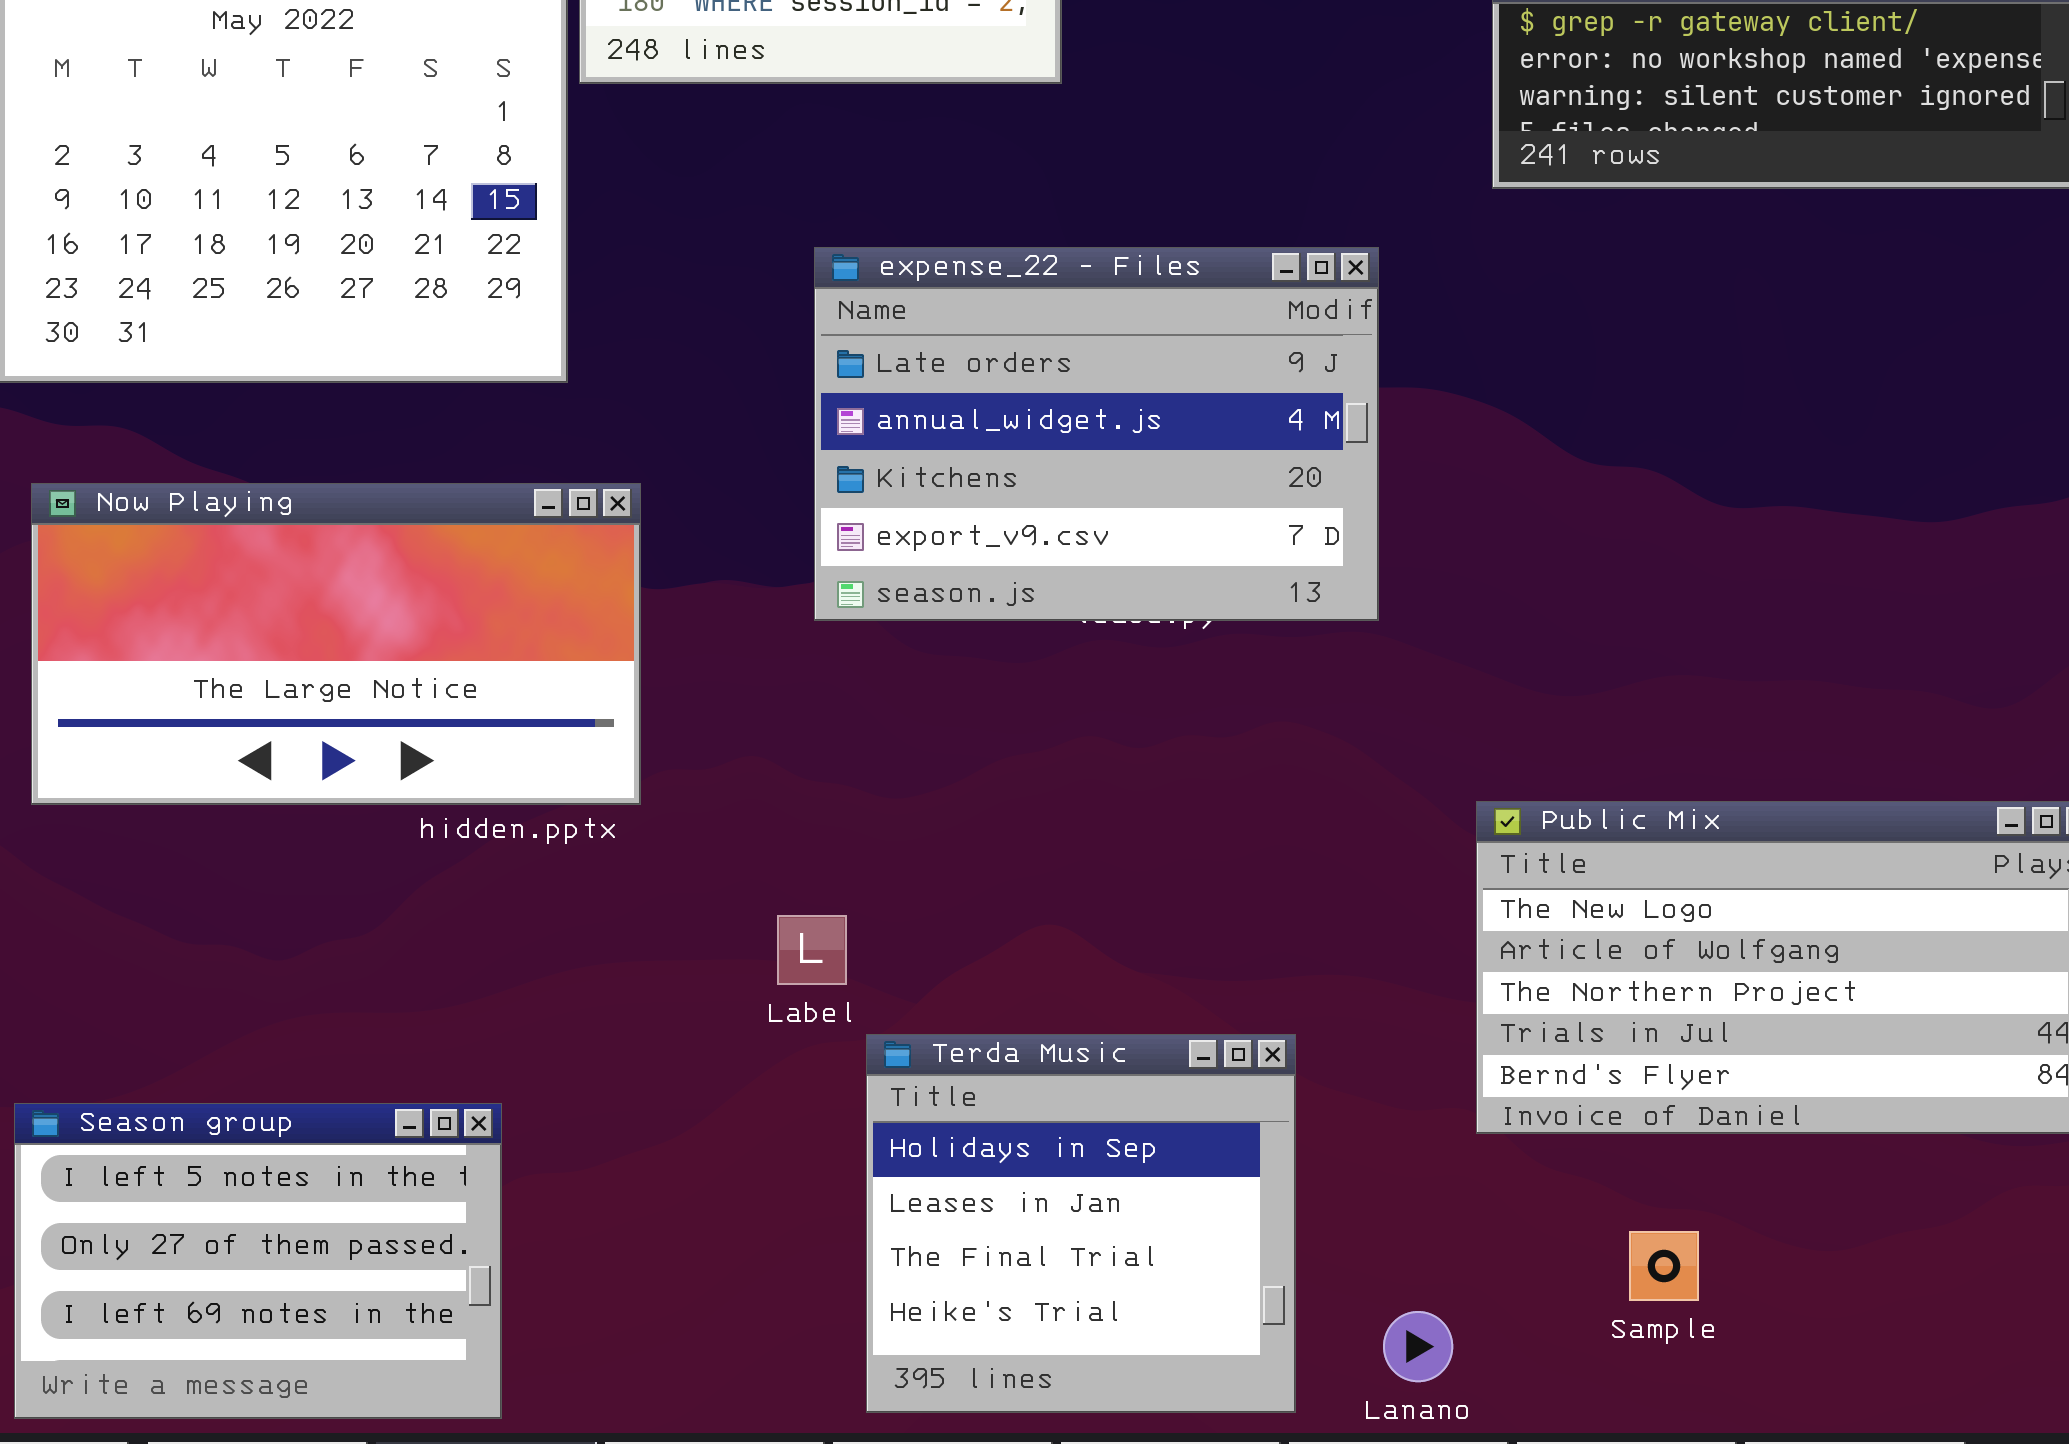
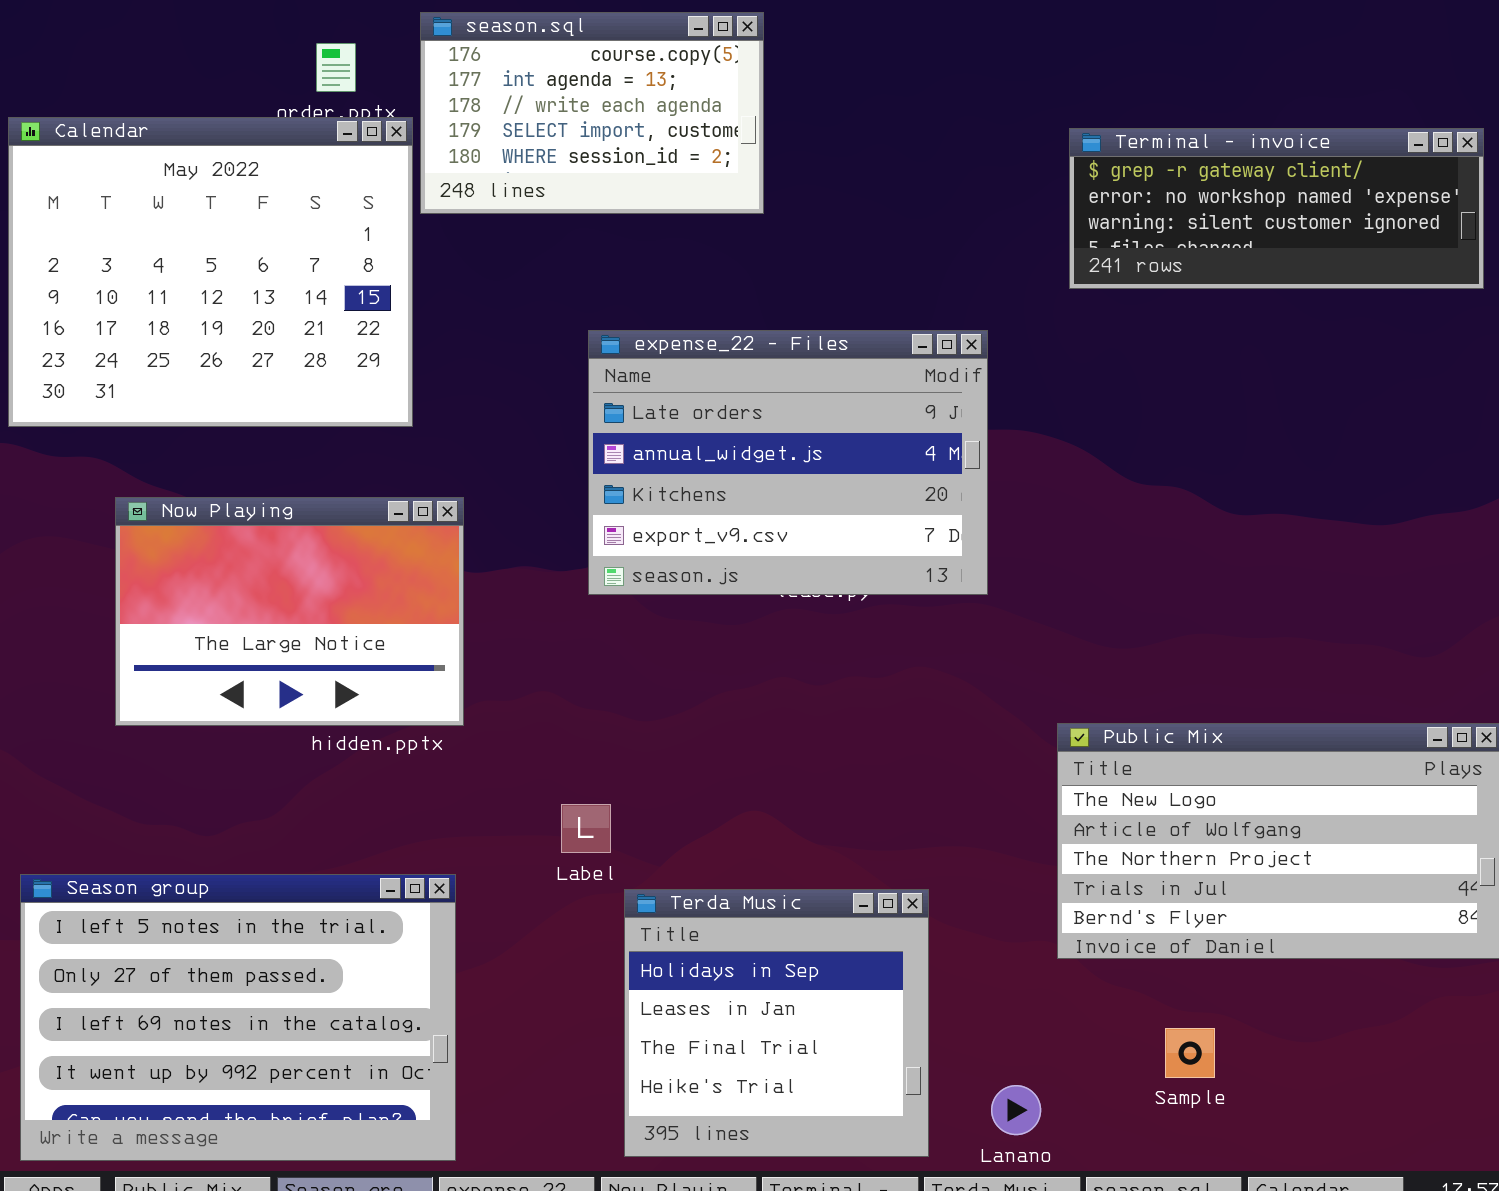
Now Playing: [31,483,641,805] -> [115,497,464,726], resized
Season group: [14,1103,502,1419] -> [20,874,456,1161], resized

